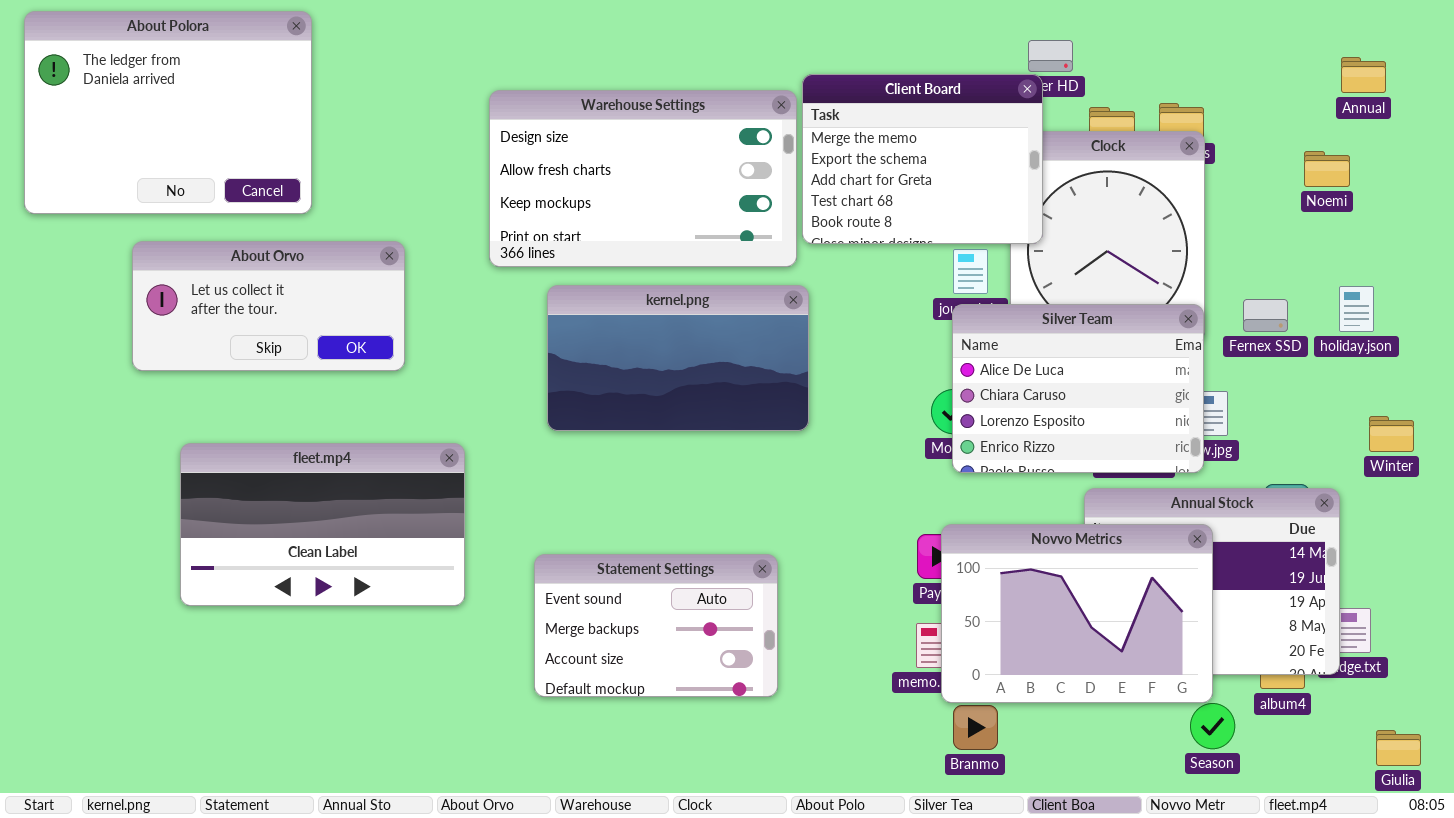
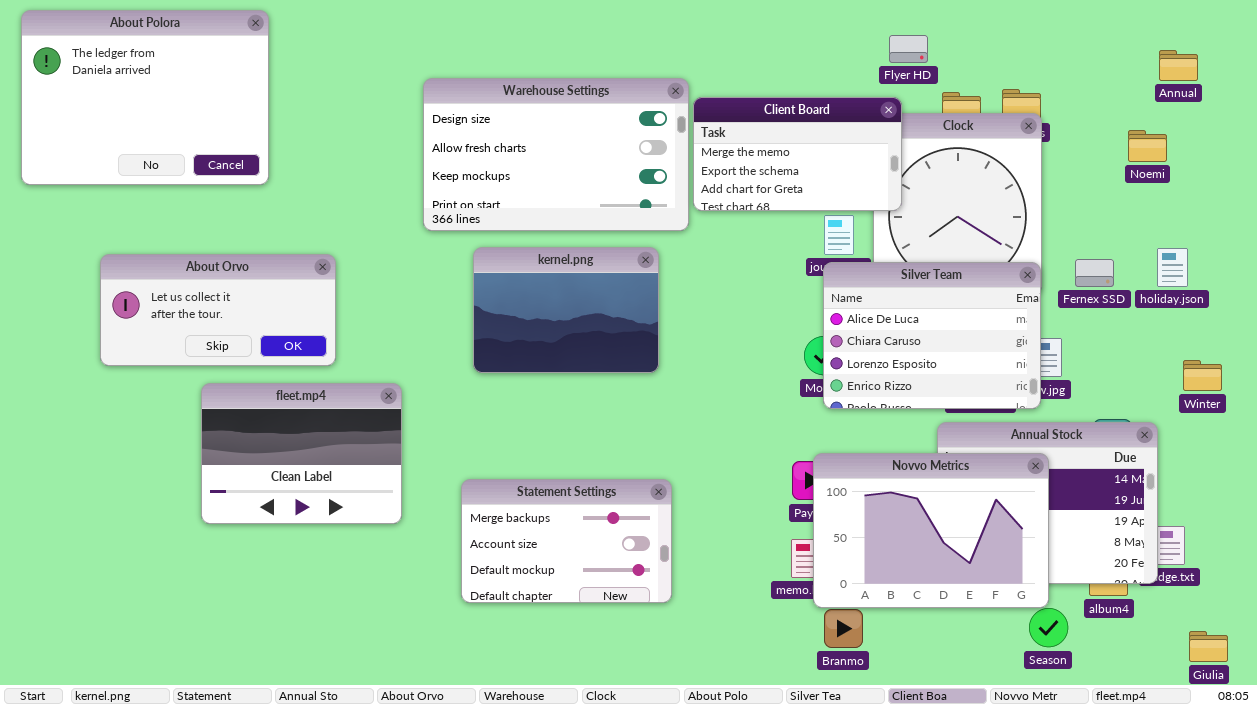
Client Board: [802,74,1043,244] -> [693,97,902,211], resized
About Orvo: [132,241,405,371] -> [100,254,336,366], moved
kernel.png: [547,285,809,431] -> [473,247,659,373], resized
fleet.mp4: [180,443,465,606] -> [201,383,402,524], resized
Statement Settings: [534,554,778,697] -> [461,479,672,603], scrolled down 1 row

